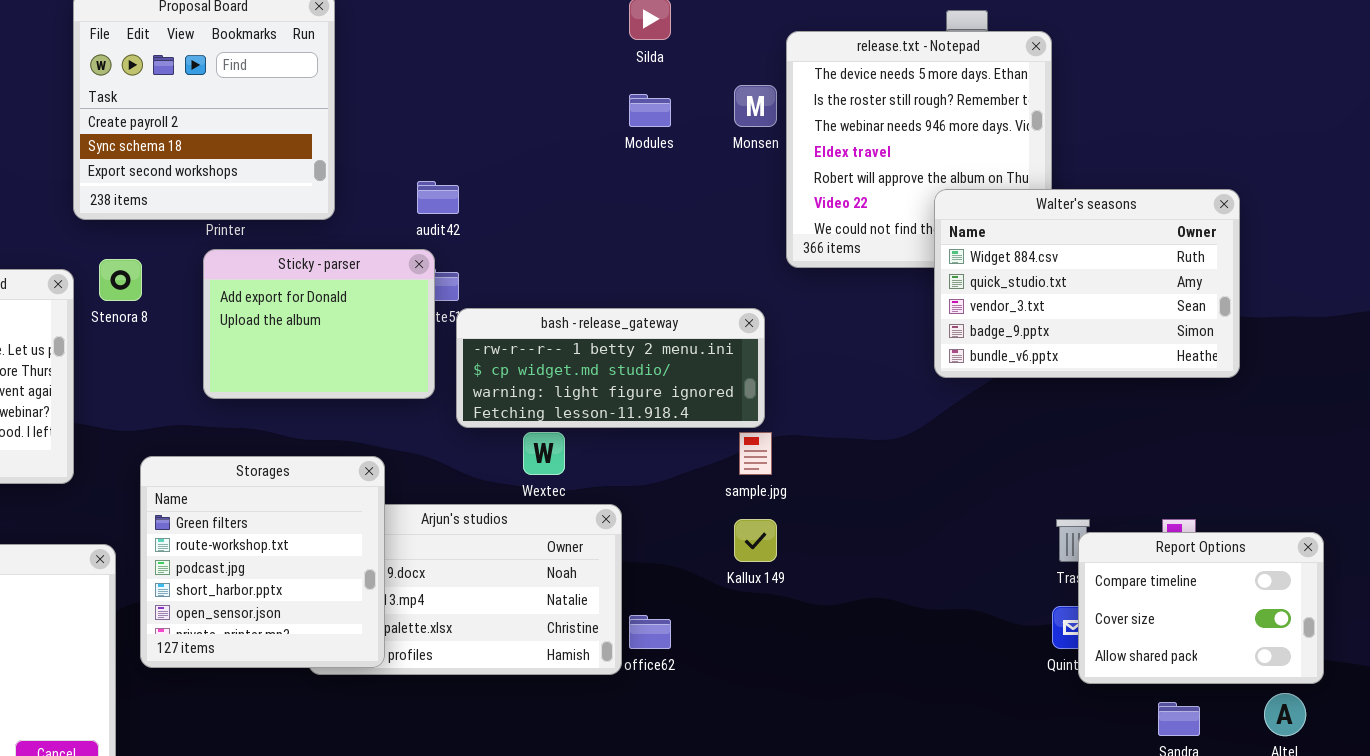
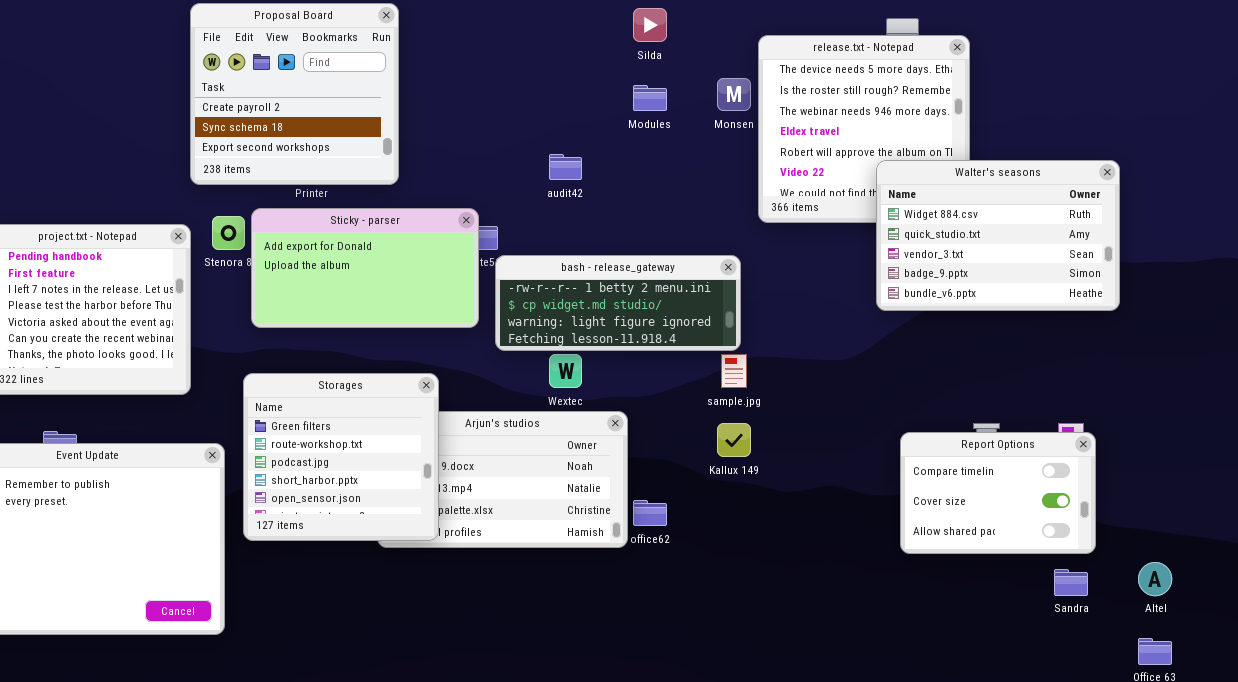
audit42: [417,181,459,214] -> [549,154,582,180], moved
Sticky - parser: [203,249,435,399] -> [251,208,479,328], resized
Report Options: [1078,532,1324,684] -> [900,432,1096,554], moved

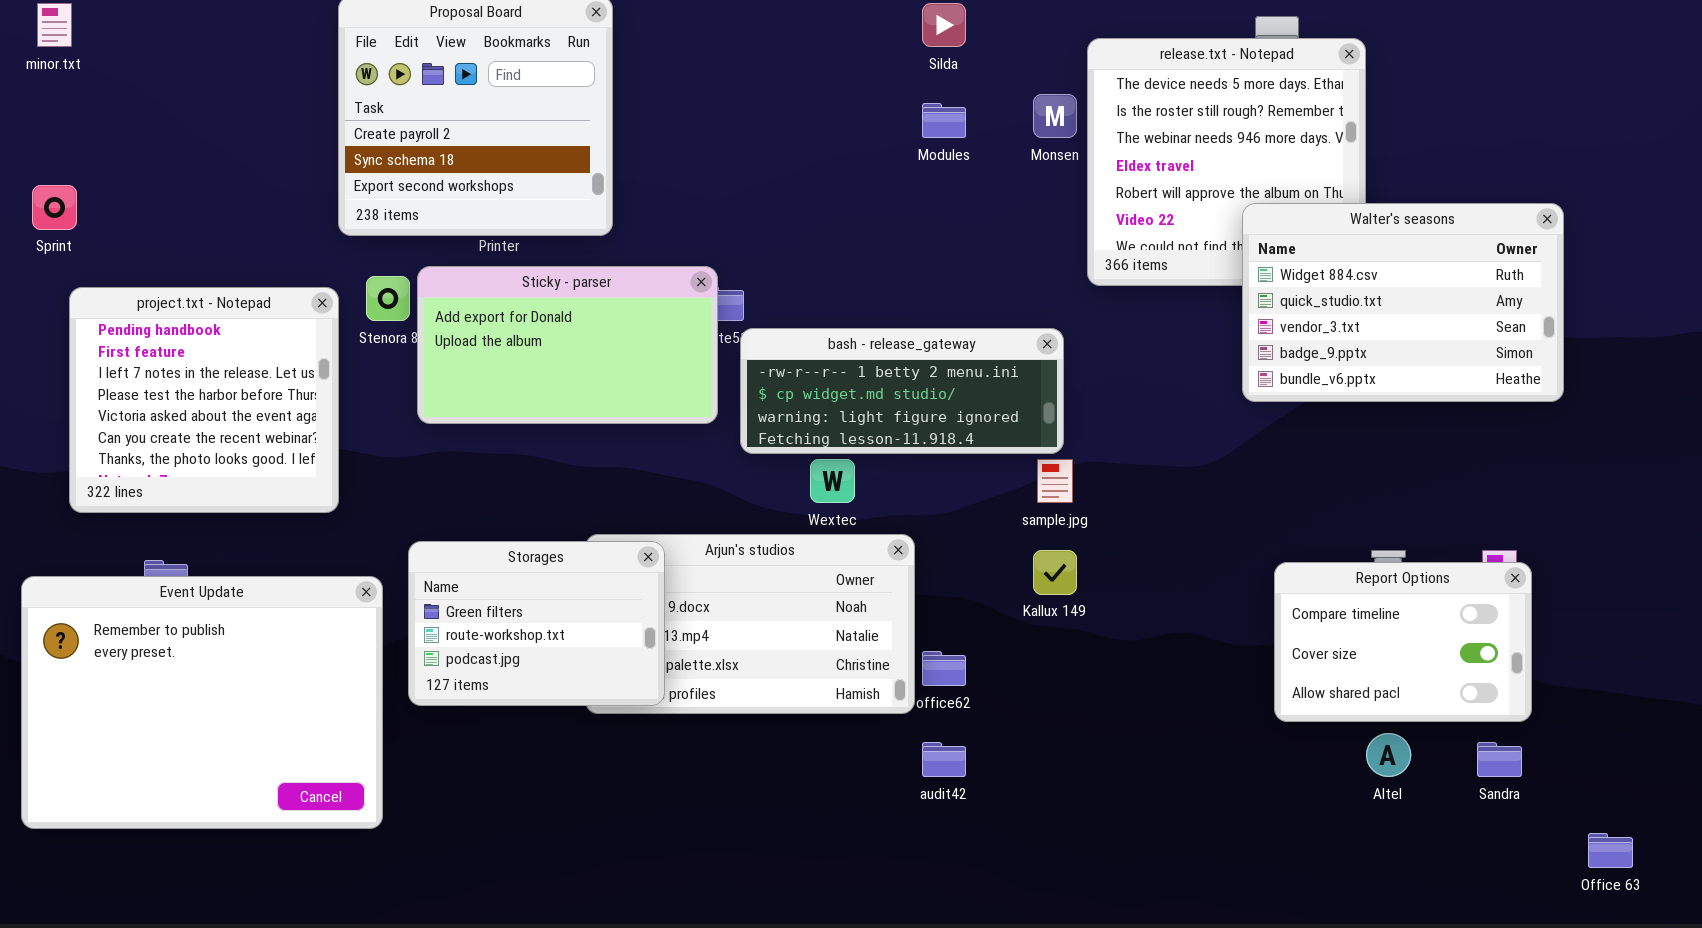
audit42: [549,154,582,180] -> [922,742,966,777], moved
Storages: [243,373,439,541] -> [408,541,665,706], resized
Altel: [1138,562,1172,596] -> [1366,733,1411,777], moved

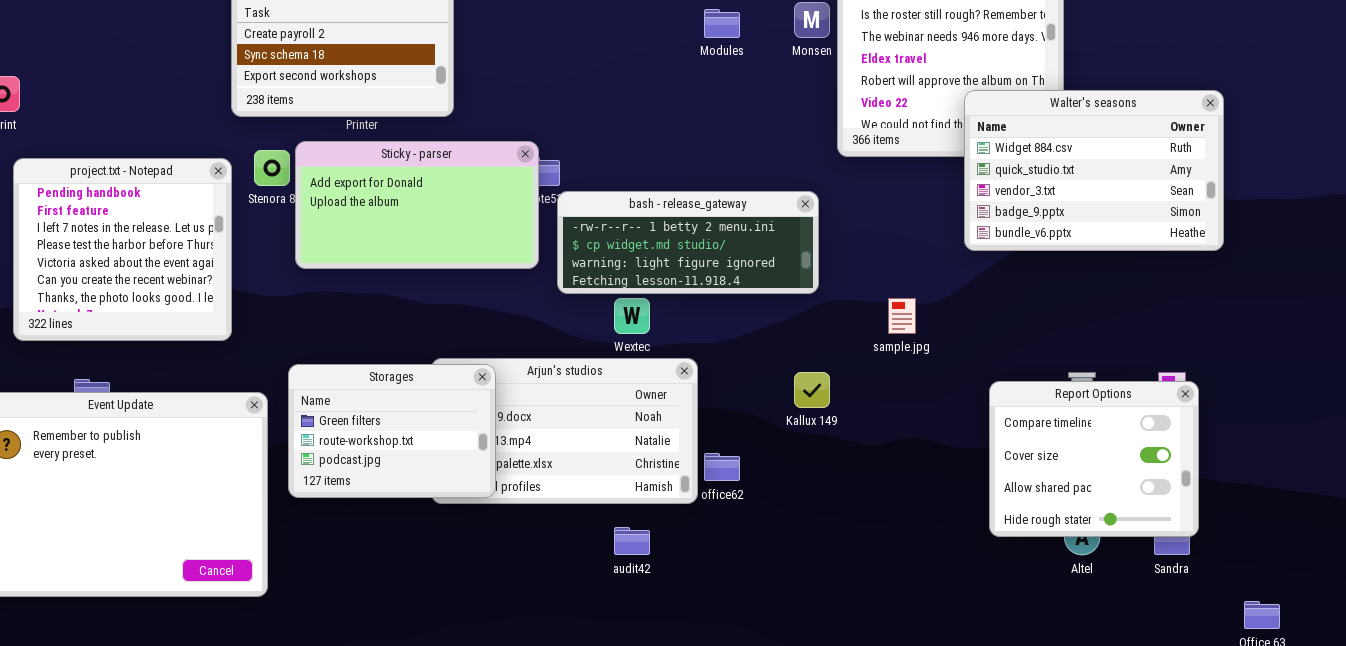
sample.jpg: [1037,459,1073,503] -> [888,298,916,334], moved
Report Options: [1274,562,1532,722] -> [989,381,1199,537], resized
audit42: [922,742,966,777] -> [614,527,650,555], moved

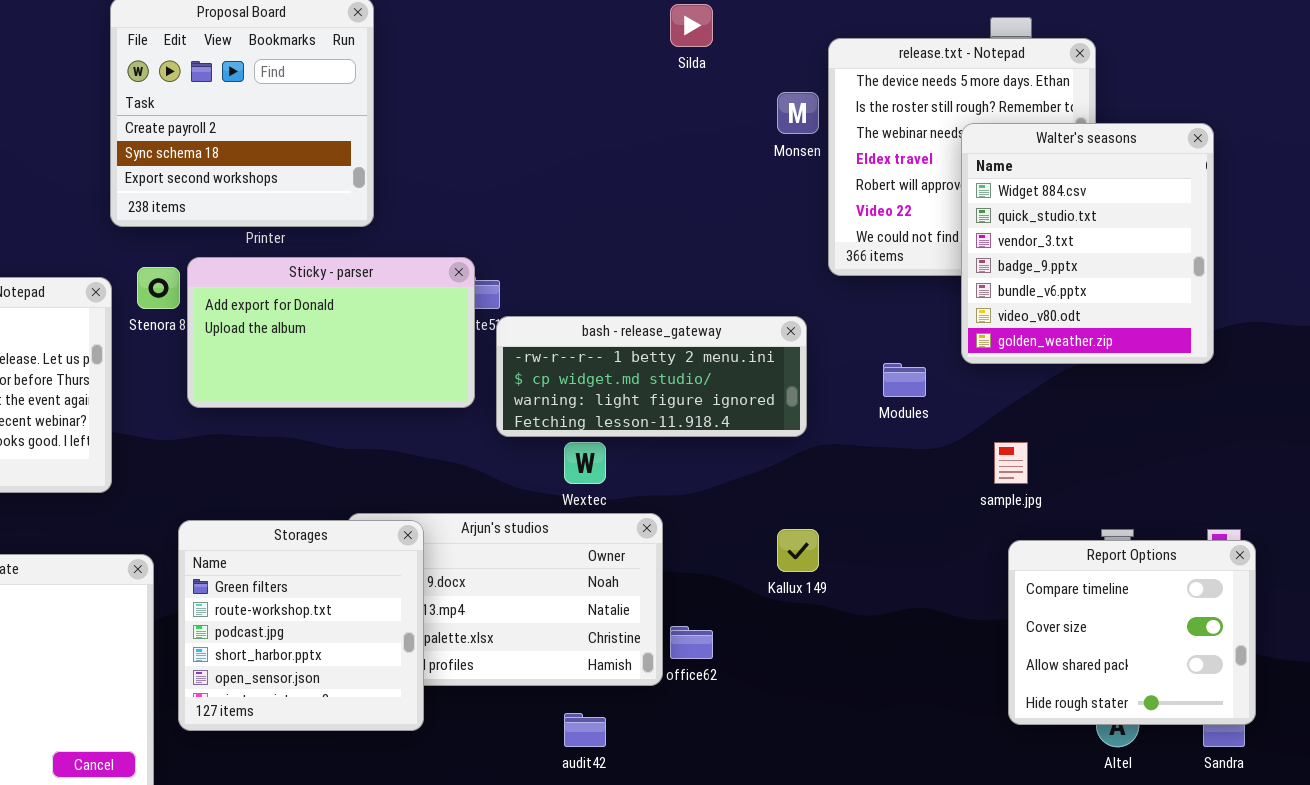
Modules: [704,9,740,38] -> [883,363,926,397], moved
Walter's seasons: [964,90,1224,251] -> [961,123,1214,364], moved, resized
sample.jpg: [888,298,916,334] -> [994,442,1028,484], moved
Storages: [288,364,496,498] -> [178,520,424,731], resized

